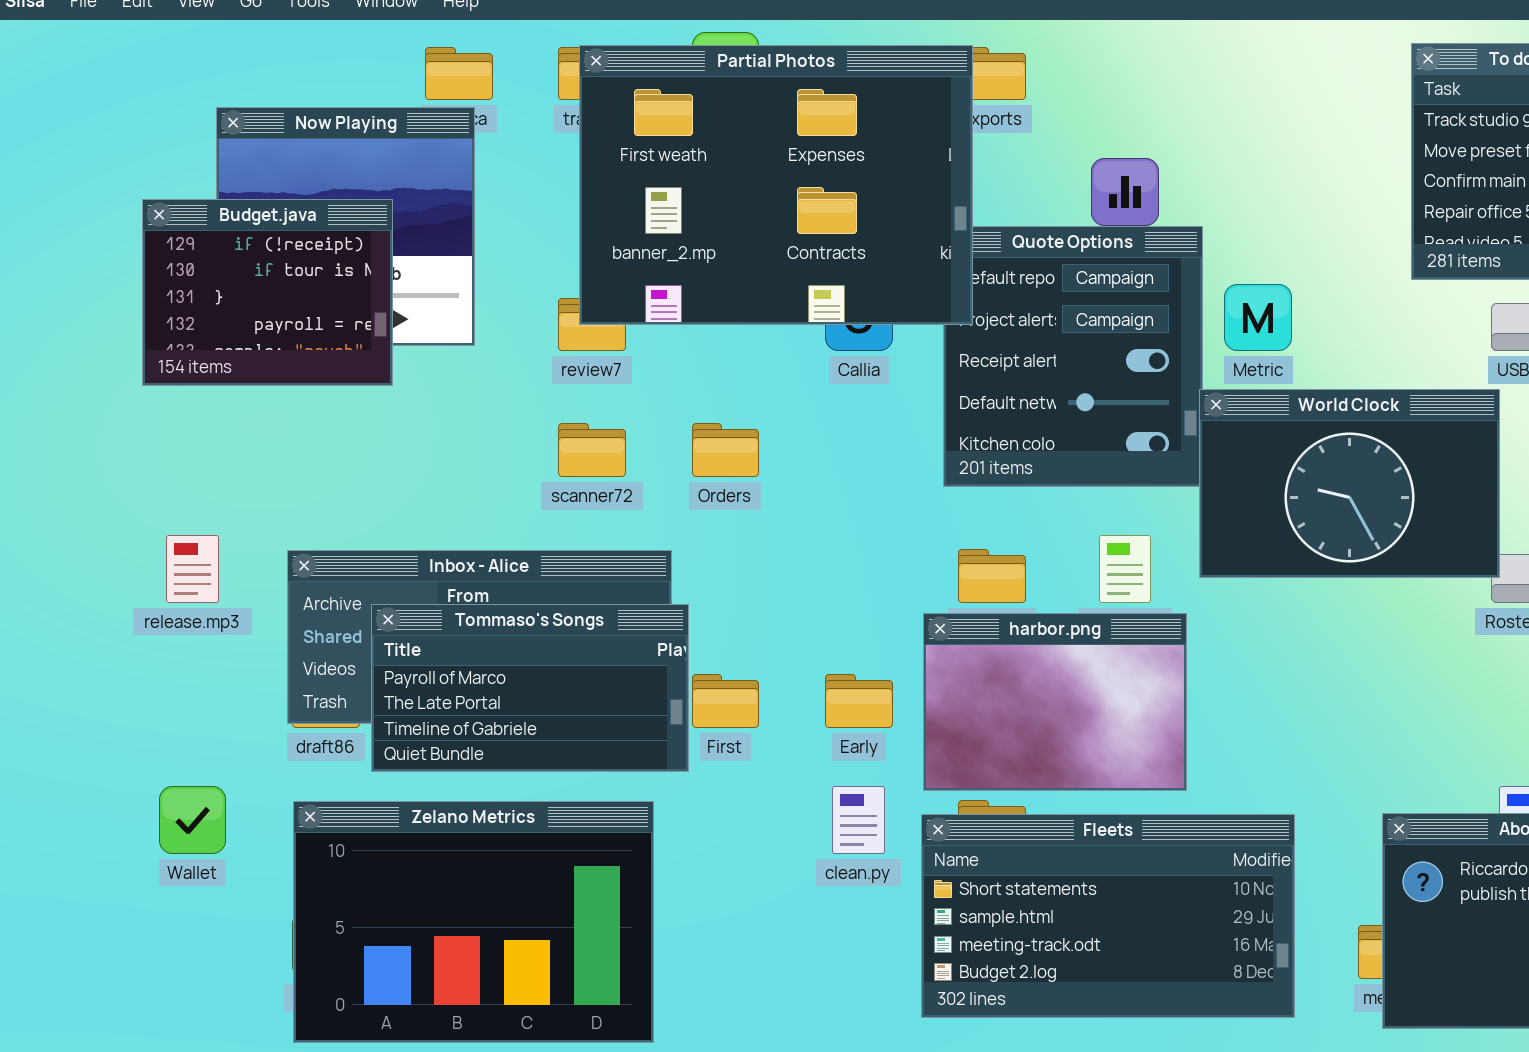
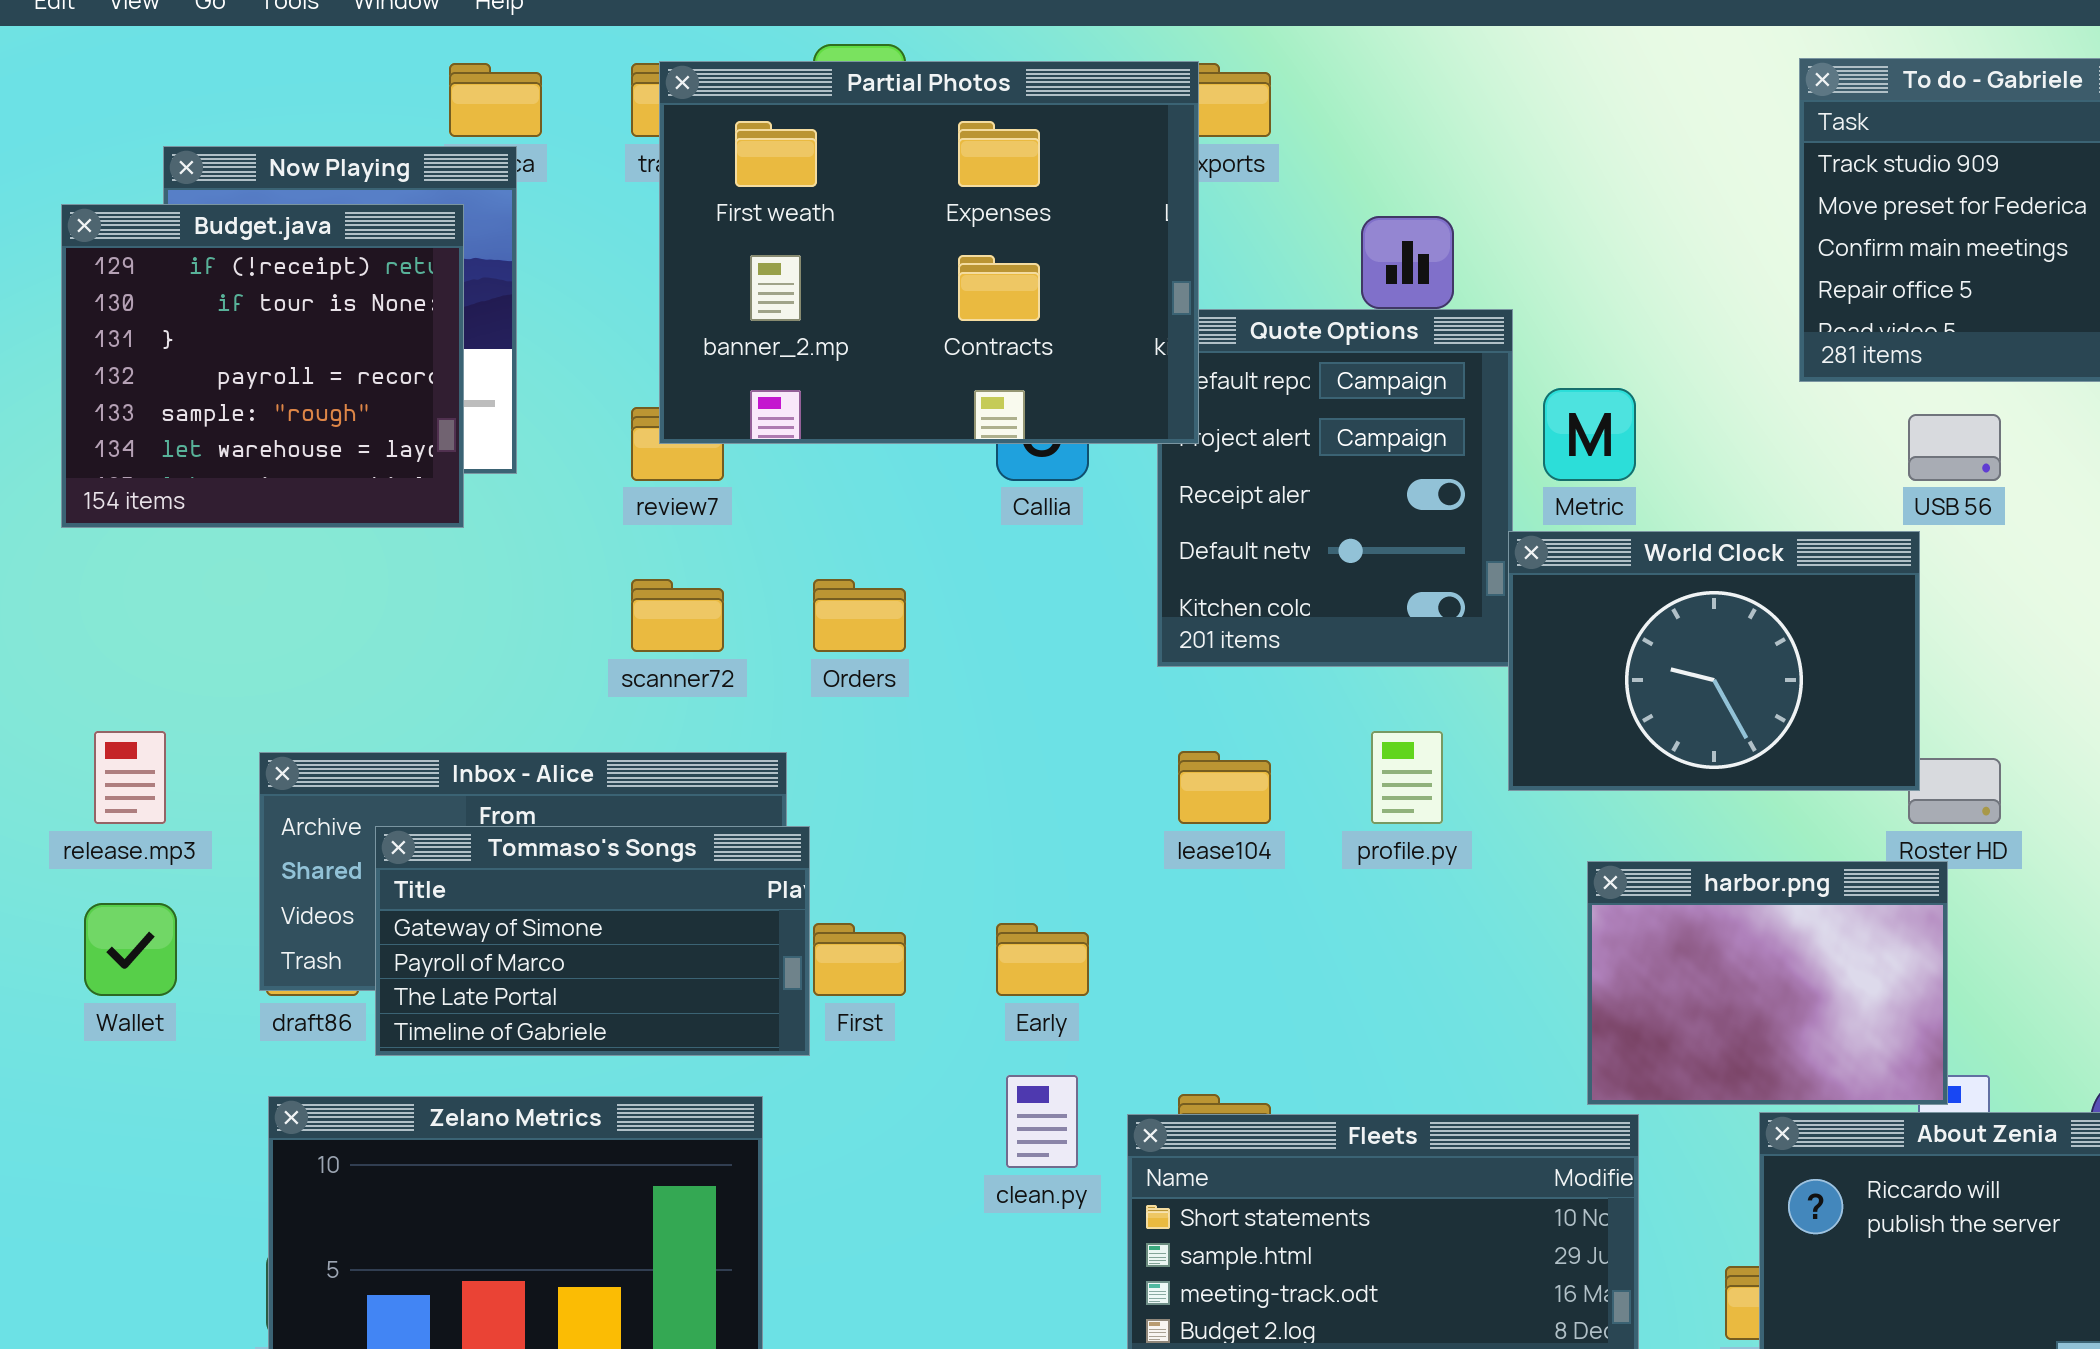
Budget.java: [142,199,393,386] -> [61,204,464,528], resized
Tommaso's Songs: [371,604,689,772] -> [375,826,810,1056], scrolled up 1 row
harbor.png: [923,613,1187,791] -> [1587,861,1948,1105], moved
Wallet: [159,786,226,854] -> [84,903,177,996], moved

